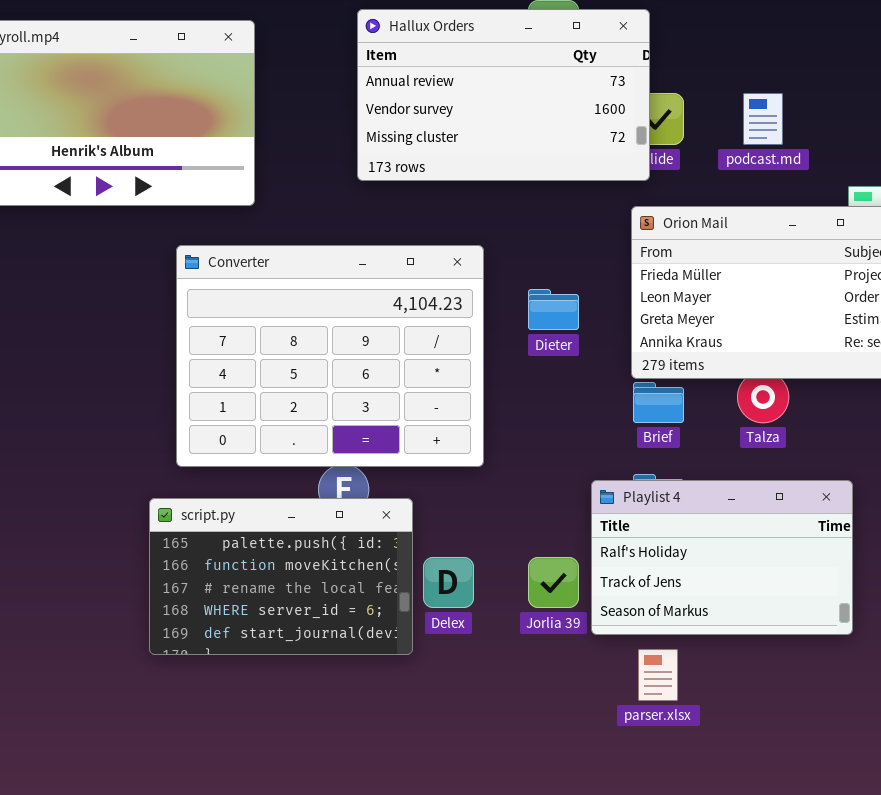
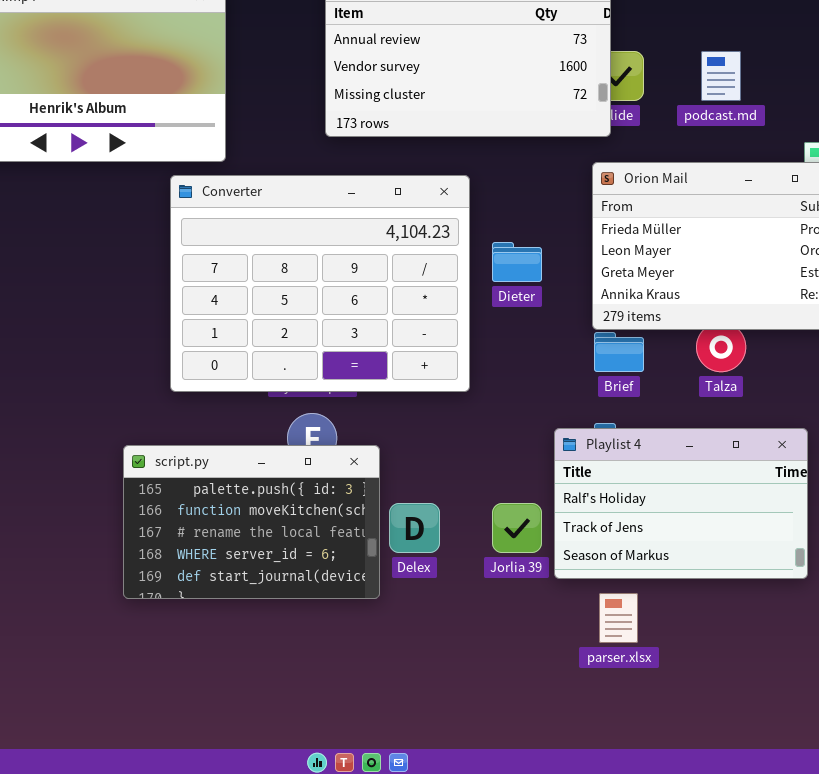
Converter: [176,245,484,467] -> [170,175,470,392], moved

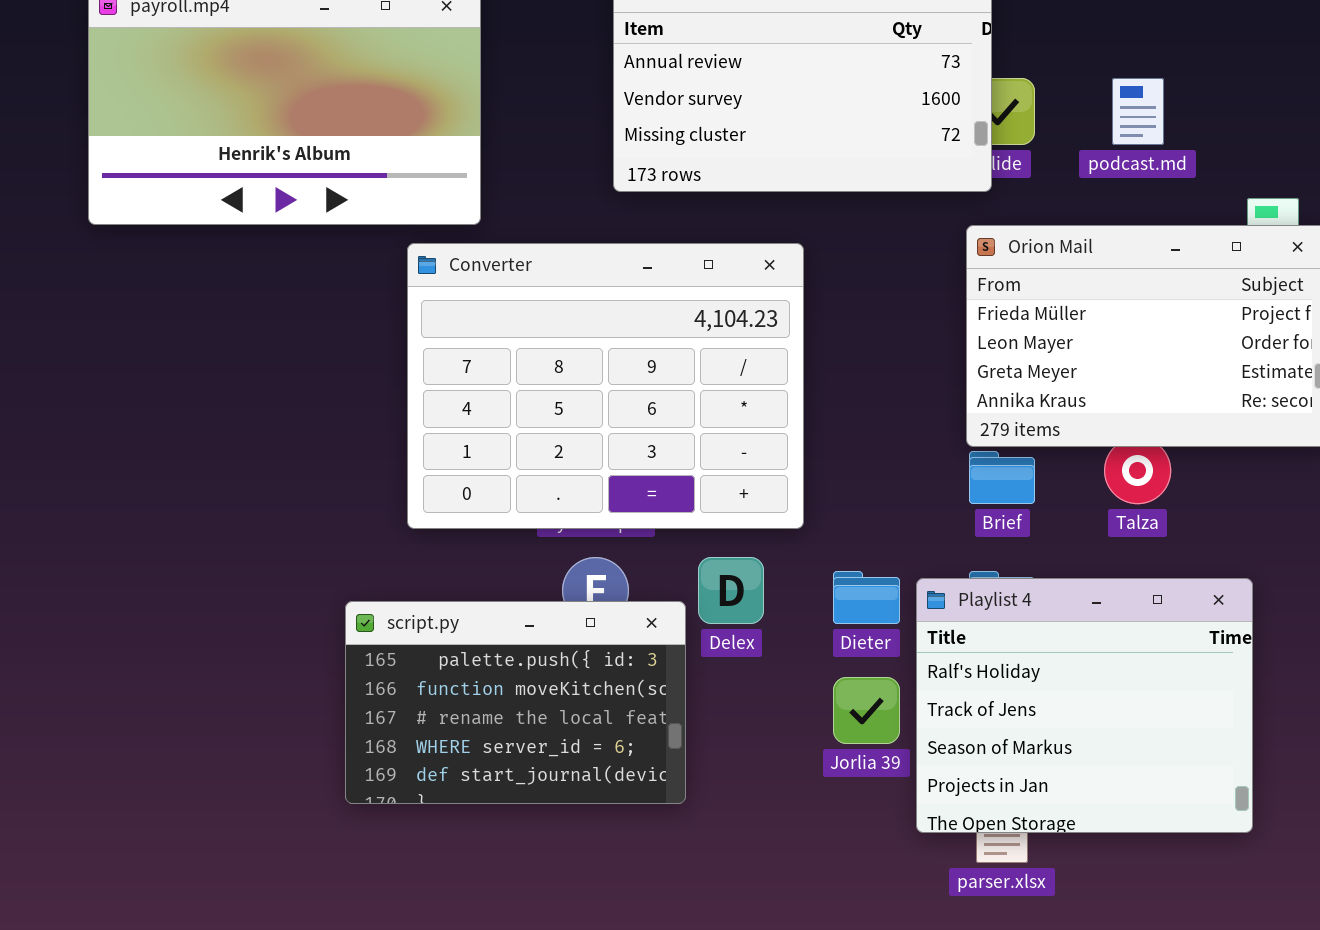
Dieter: [492,242,542,282] -> [833,571,900,624], moved
Playlist 4: [554,428,808,579] -> [916,578,1253,833], resized
Delex: [389,503,440,553] -> [698,557,764,624], moved

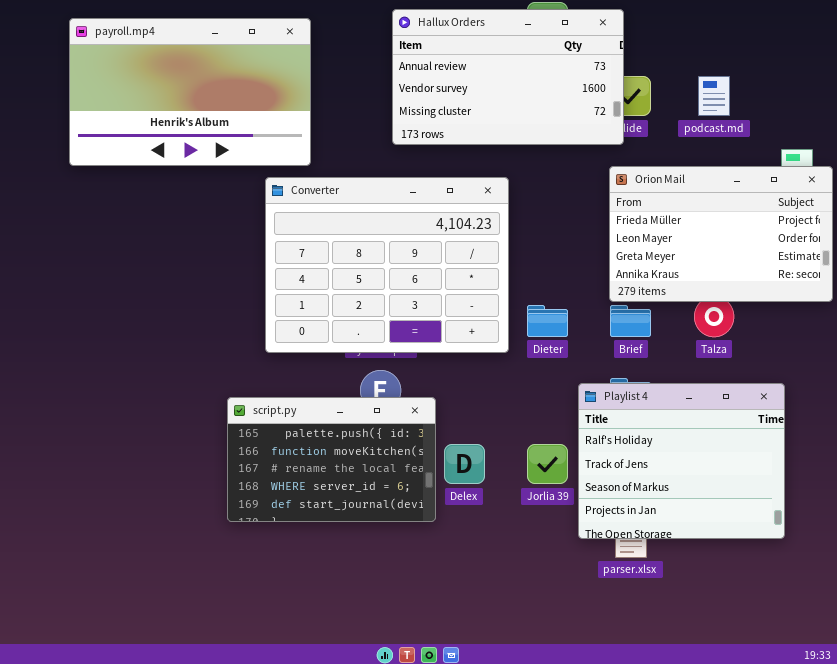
Delex: [698,557,764,624] -> [444,444,485,484], moved
Dieter: [833,571,900,624] -> [527,305,568,337], moved

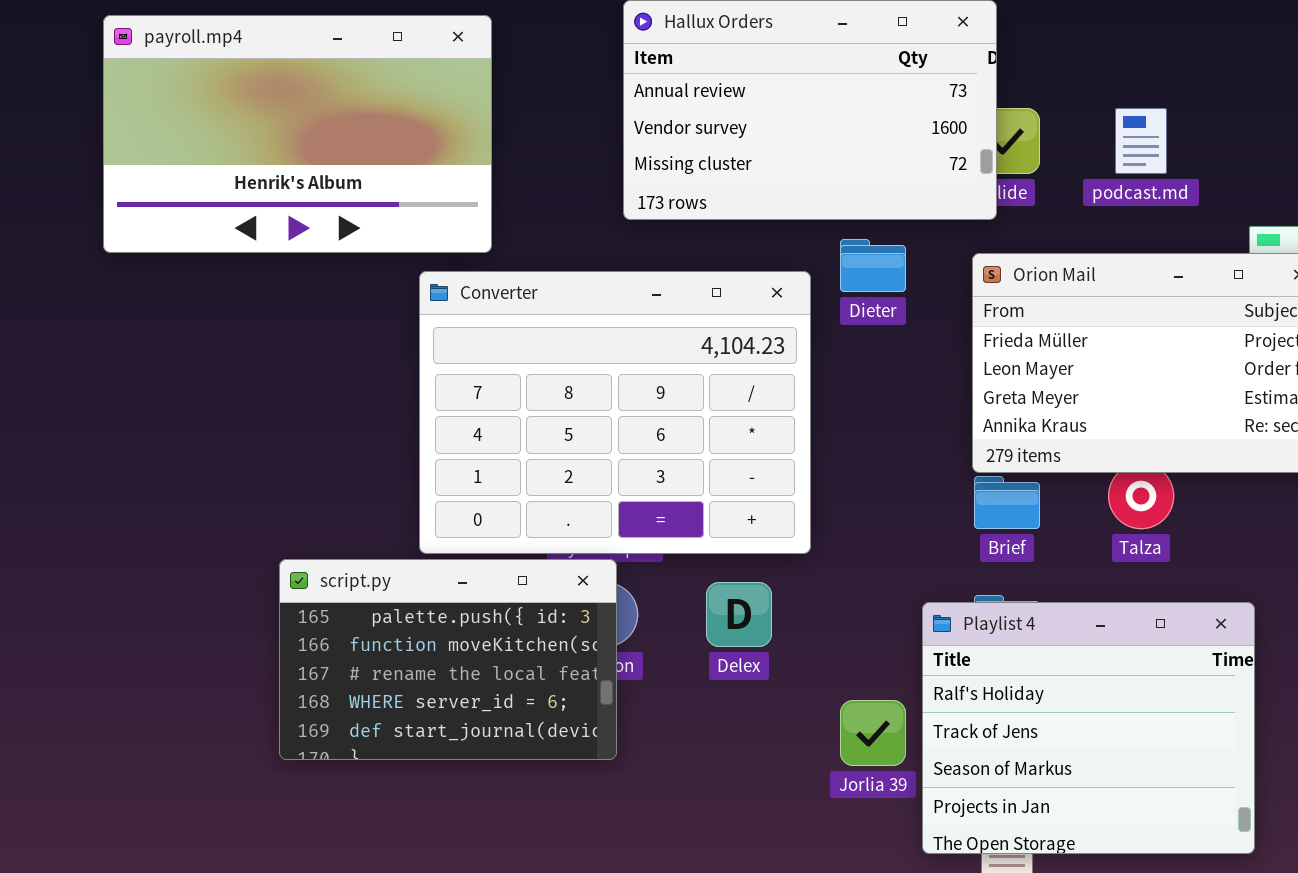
Dieter: [527,305,568,337] -> [840,239,906,292], moved
script.py: [227,397,436,522] -> [279,559,617,760], moved
Delex: [444,444,485,484] -> [706,582,772,647], moved

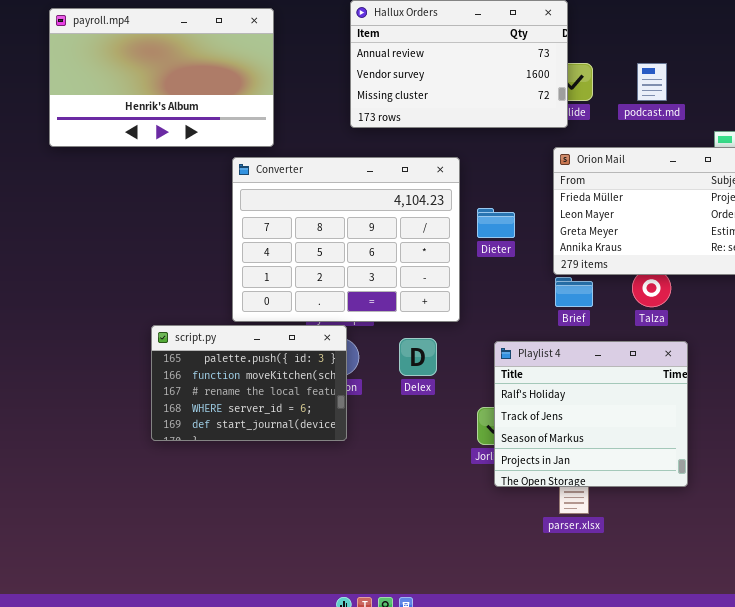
Dieter: [840,239,906,292] -> [477,208,515,238], moved
Playlist 4: [922,602,1255,854] -> [494,341,688,487], moved

